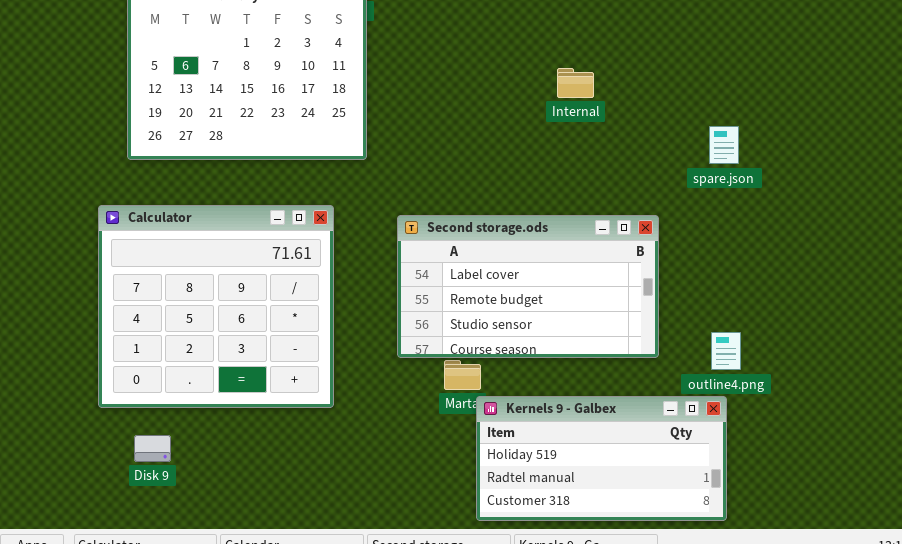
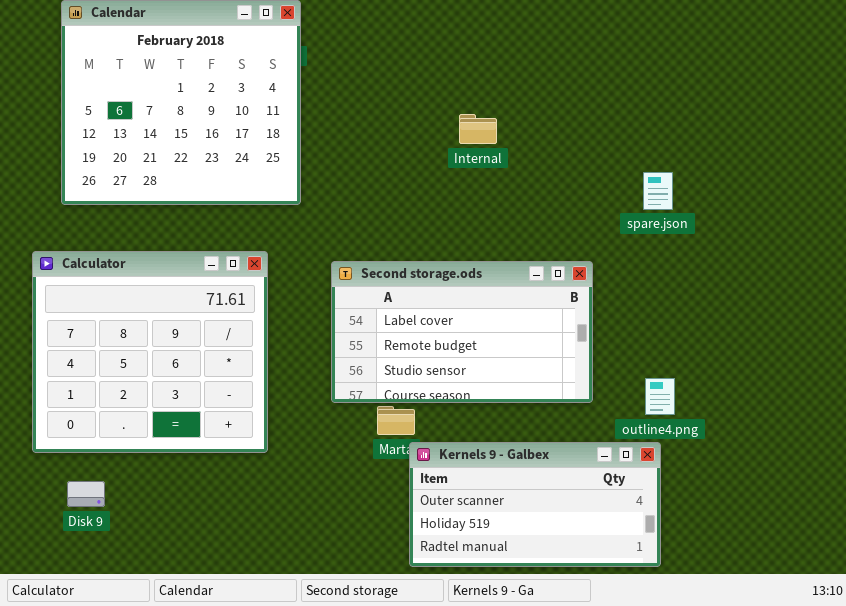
Internal: [557,68,594,98] -> [459,114,497,144], moved
Kernels 9 - Galbex: [476,396,727,521] -> [409,442,661,567], scrolled up 1 row

